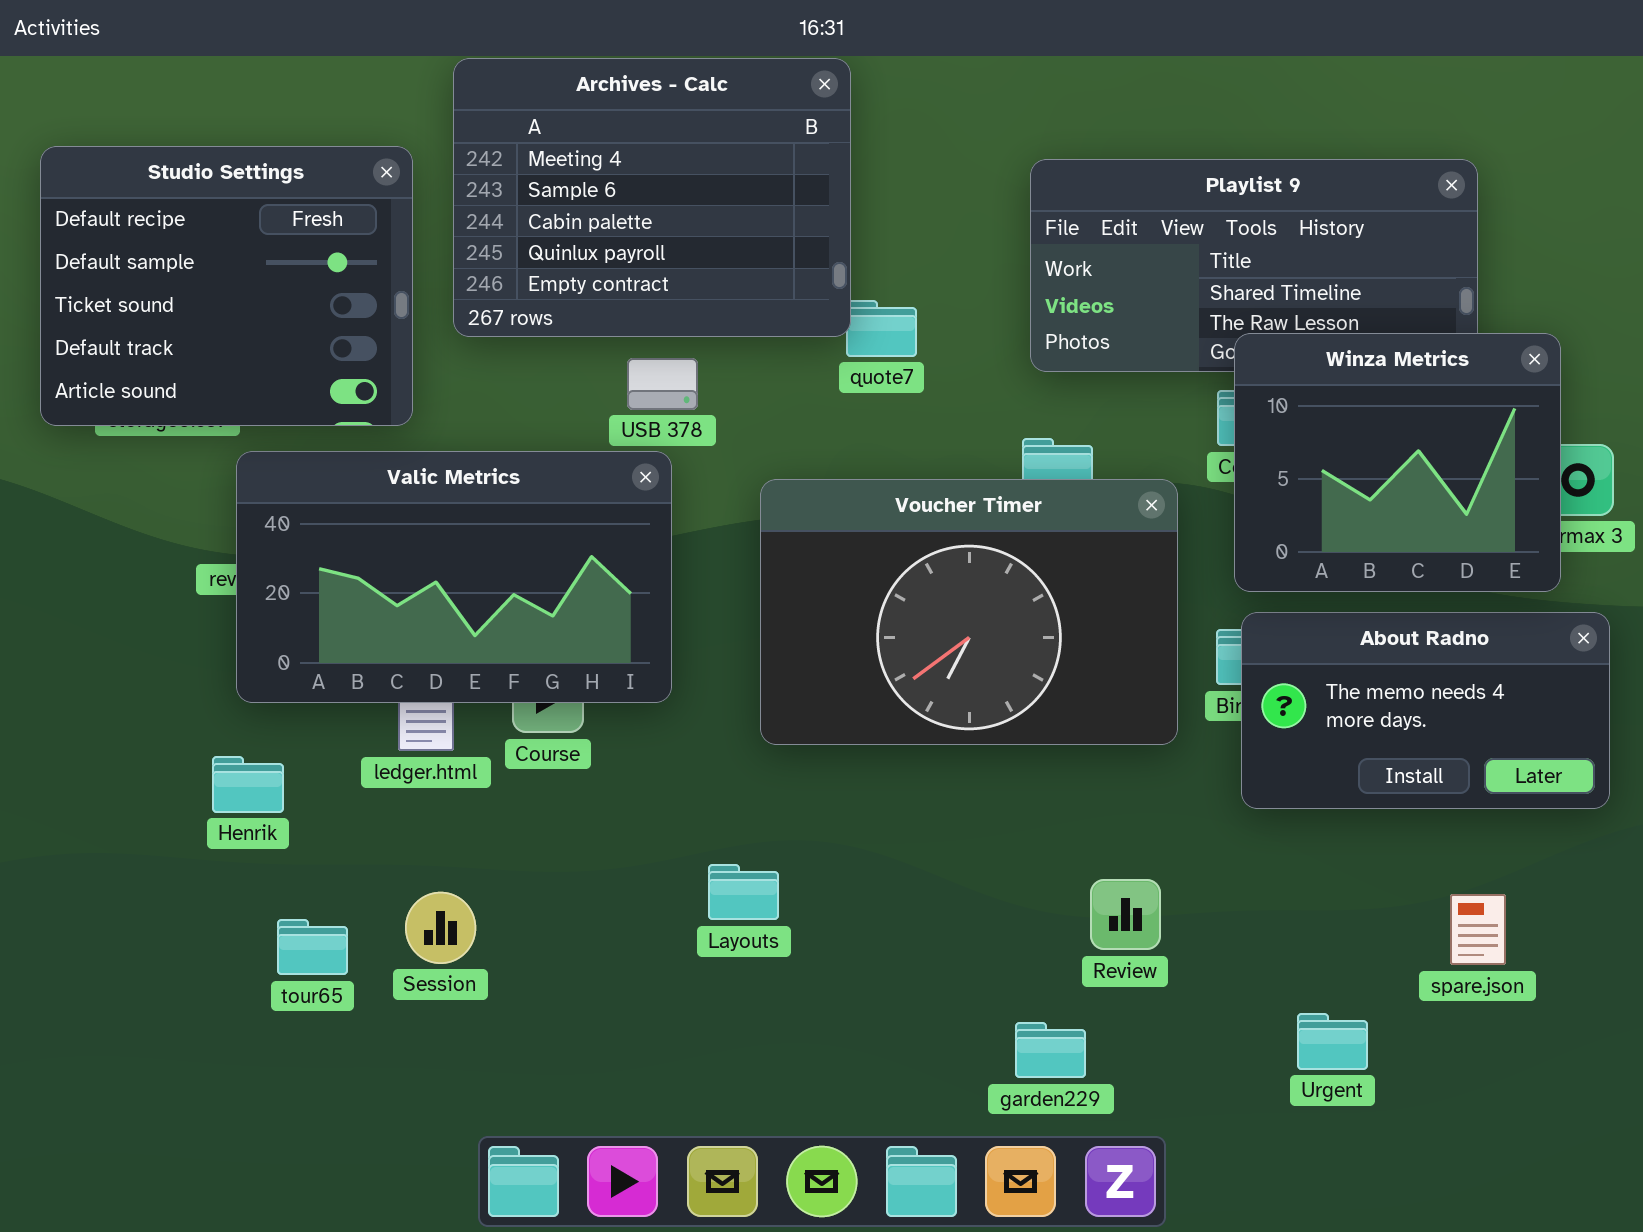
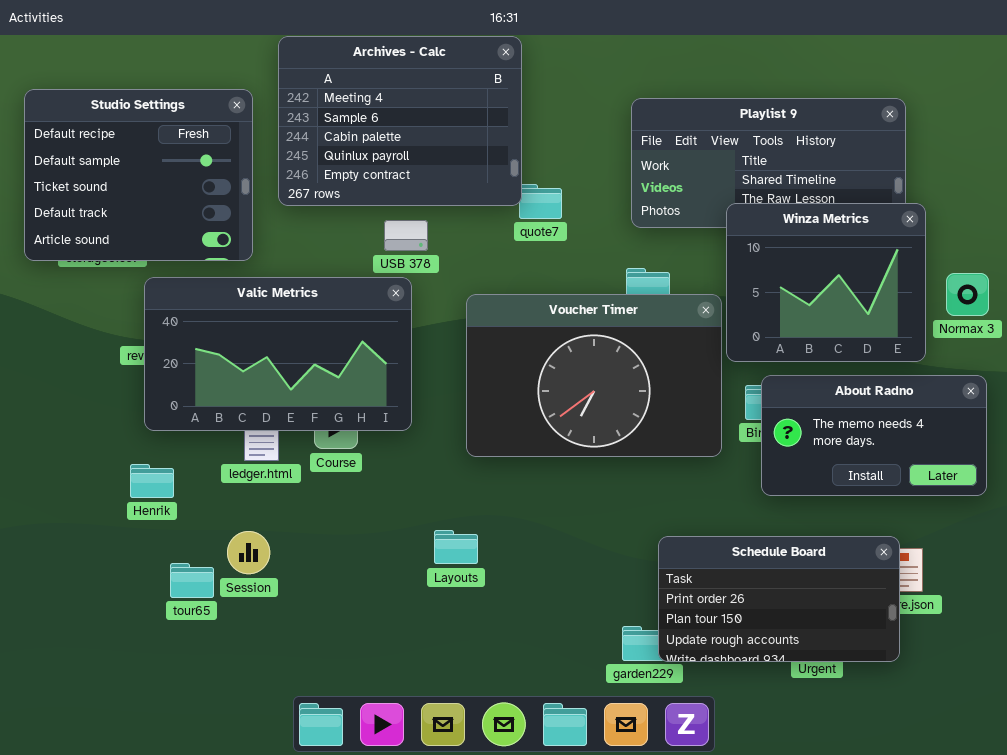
Winza Metrics: [1234,333,1561,592] -> [726,203,926,362], moved
Schedule Board: none -> [658,536,900,662], opened
Session: [405,892,476,964] -> [227,531,270,574], moved

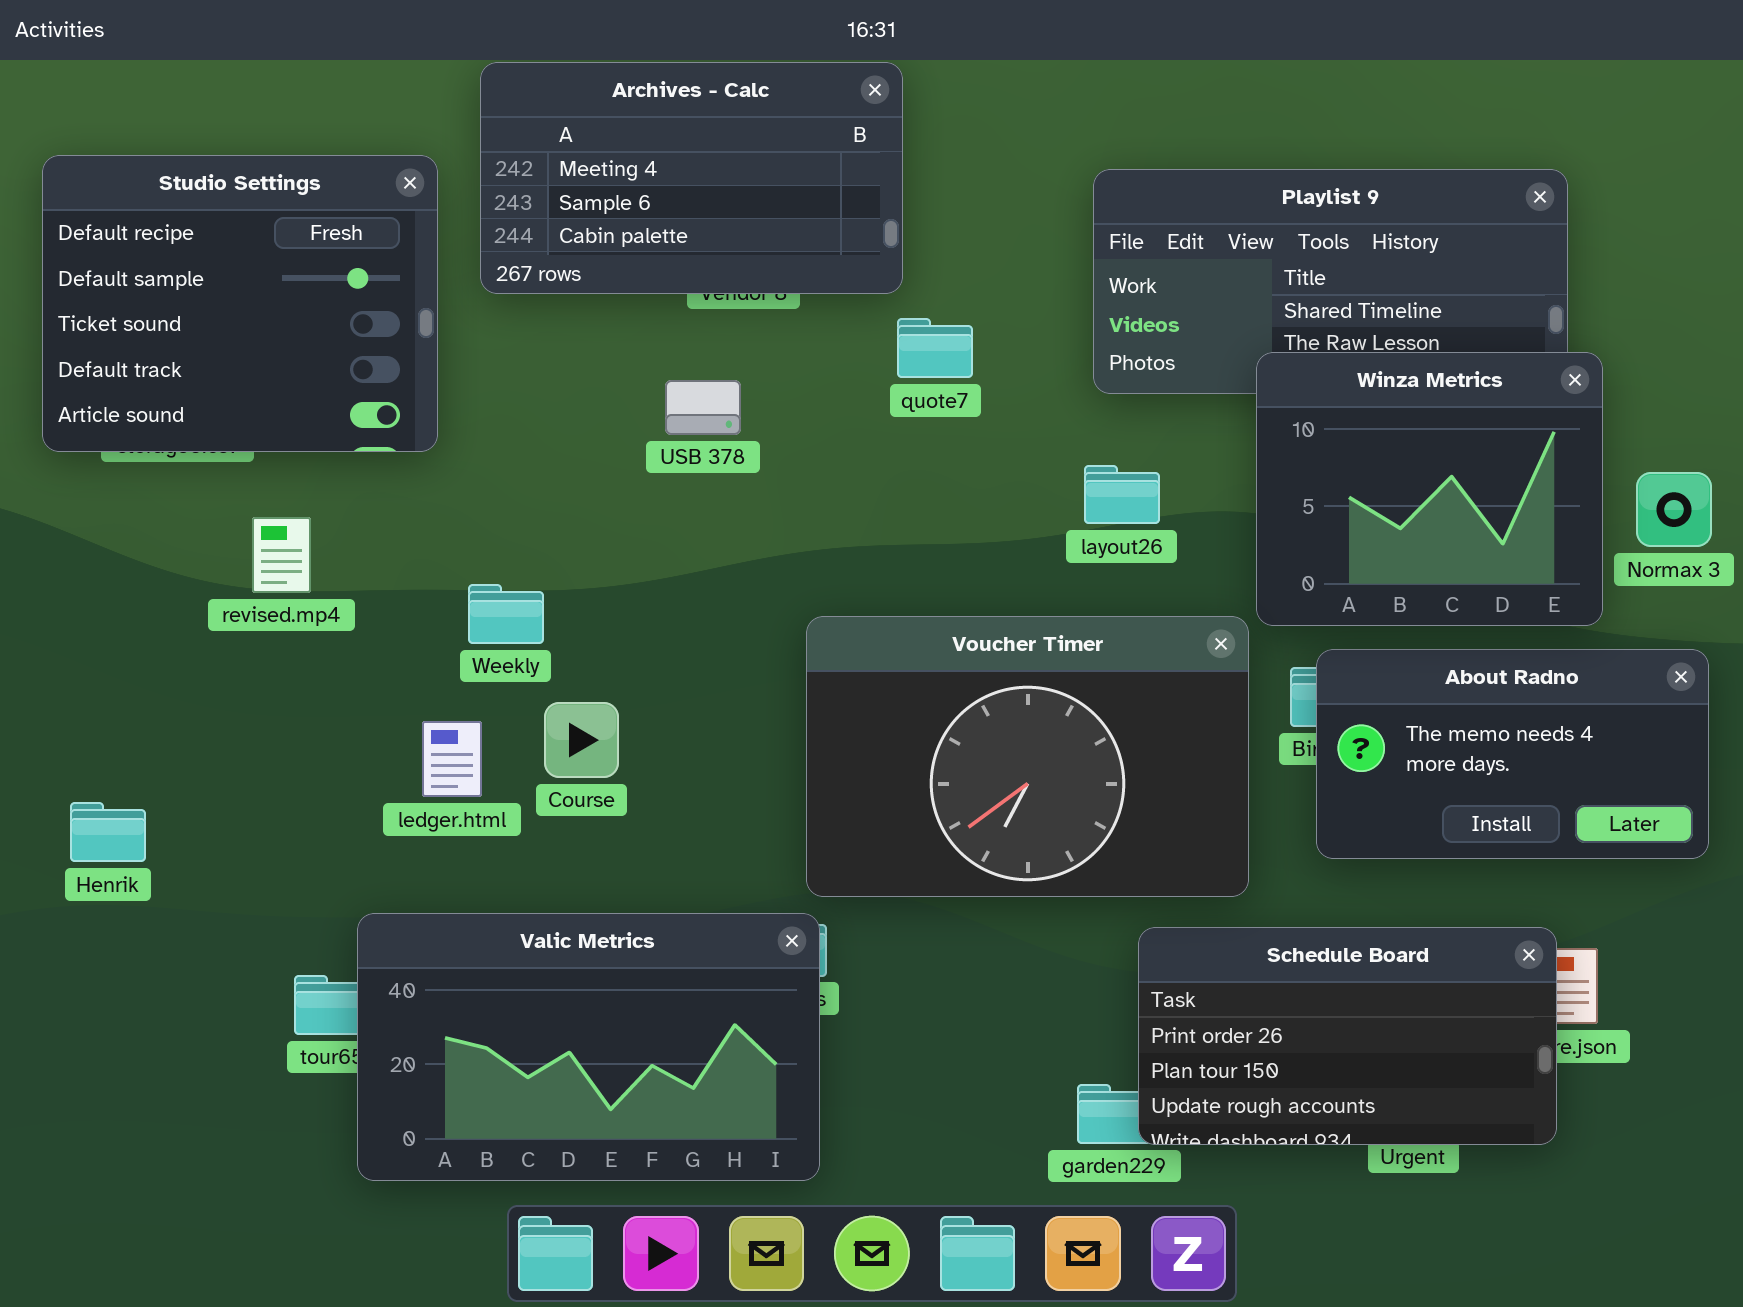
Archives - Calc: [278,36,522,206] -> [480,62,903,294], resized
Valic Metrics: [144,277,412,431] -> [357,913,820,1181], moved
Voucher Timer: [466,294,722,457] -> [806,616,1249,897], moved
Henrik: [130,464,174,498] -> [70,802,146,862], moved

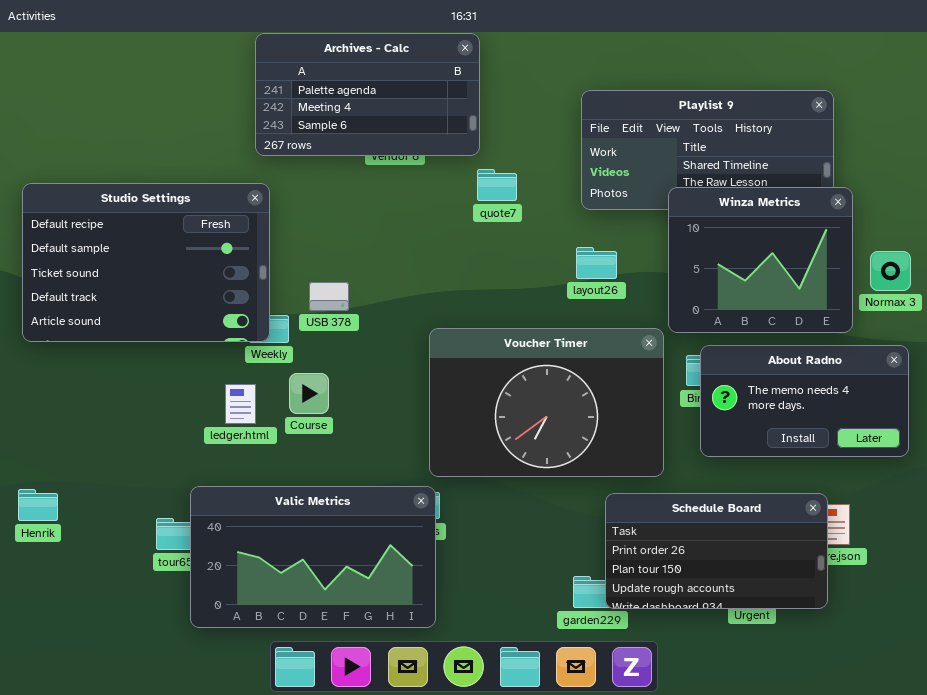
Archives - Calc: [480,62,903,294] -> [255,33,480,156], scrolled up 1 row
Studio Settings: [42,155,438,452] -> [22,183,270,342], moved, resized
USB 378: [665,380,741,435] -> [309,282,349,311], moved
Henrik: [70,802,146,862] -> [18,489,58,521], moved

